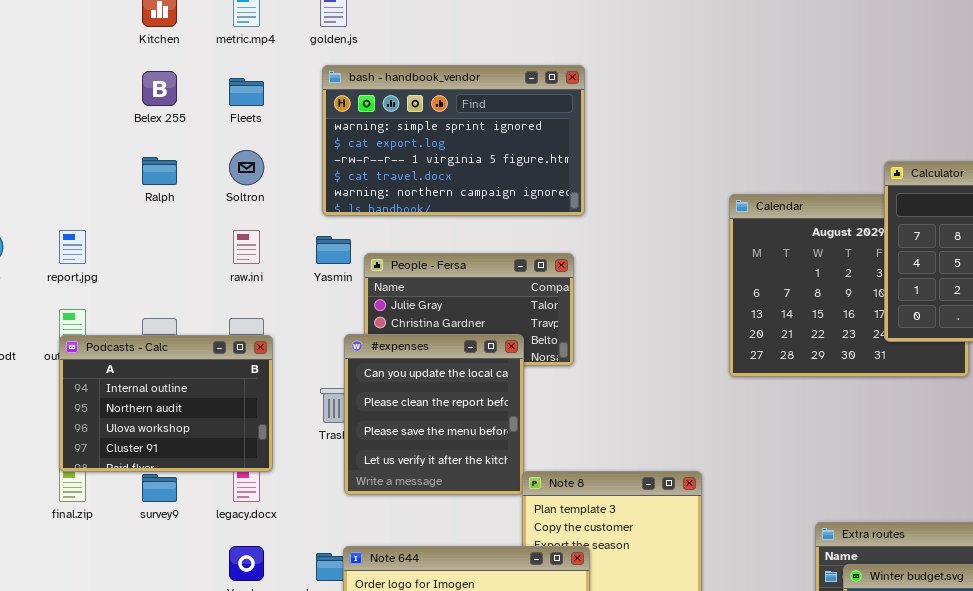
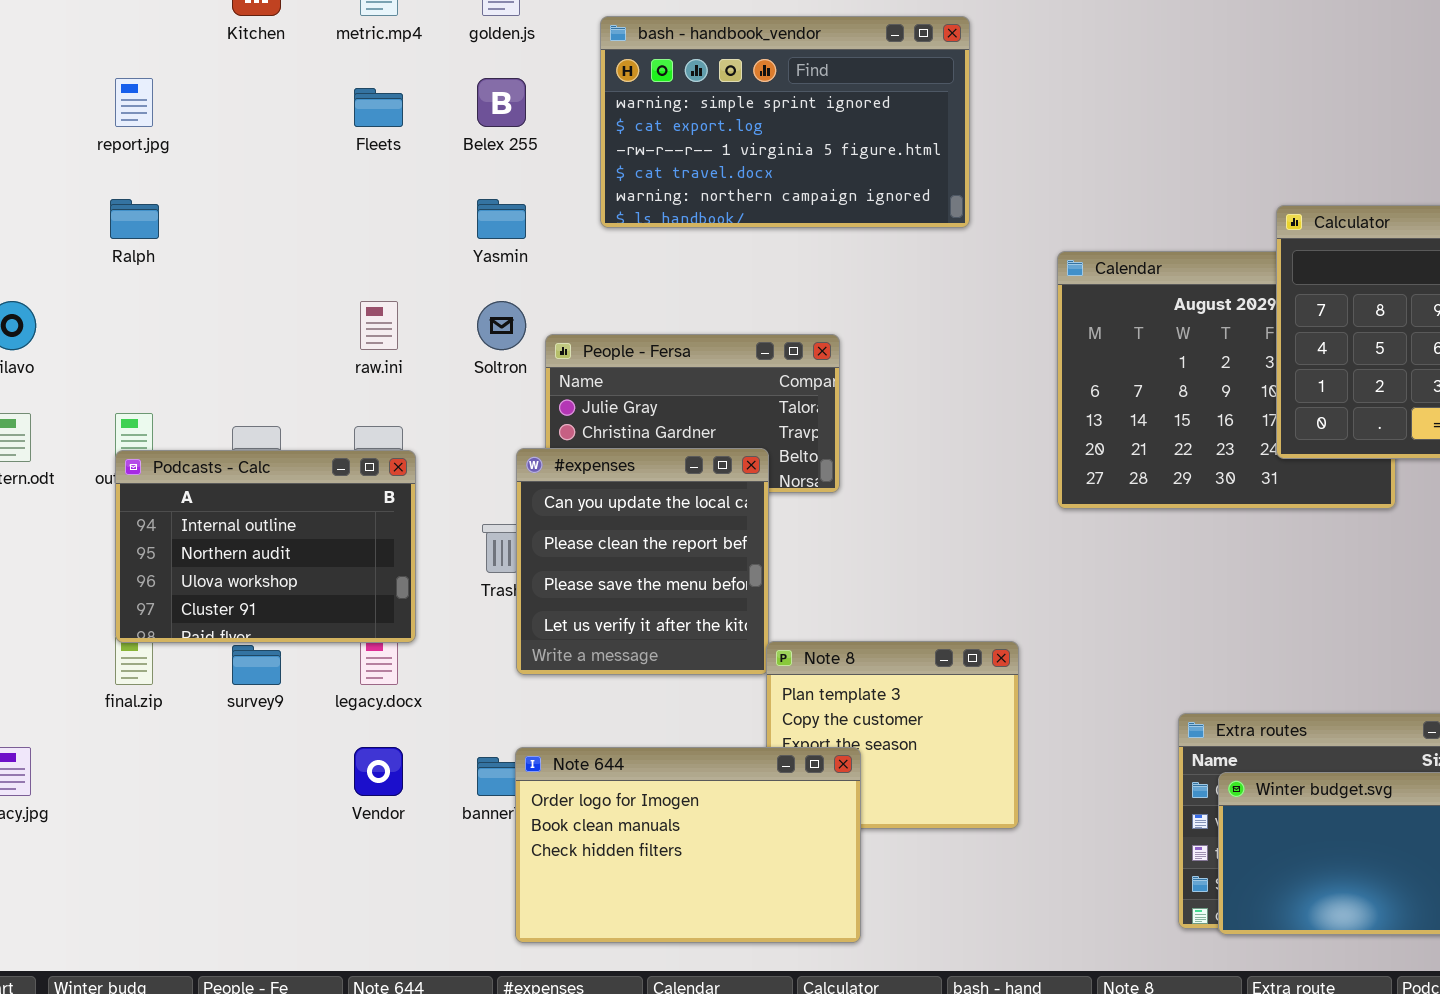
bash - handbook_vendor: [322,65,585,216] -> [600,16,970,228], moved
Belex 255: [142,71,177,106] -> [477,78,526,127], moved
Soltron: [229,150,264,185] -> [477,301,526,350], moved
Ralph: [142,157,177,185] -> [110,199,159,239], moved
report.jpg: [59,230,86,264] -> [115,78,153,127], moved
Yasmin: [316,236,351,264] -> [477,199,526,239], moved

